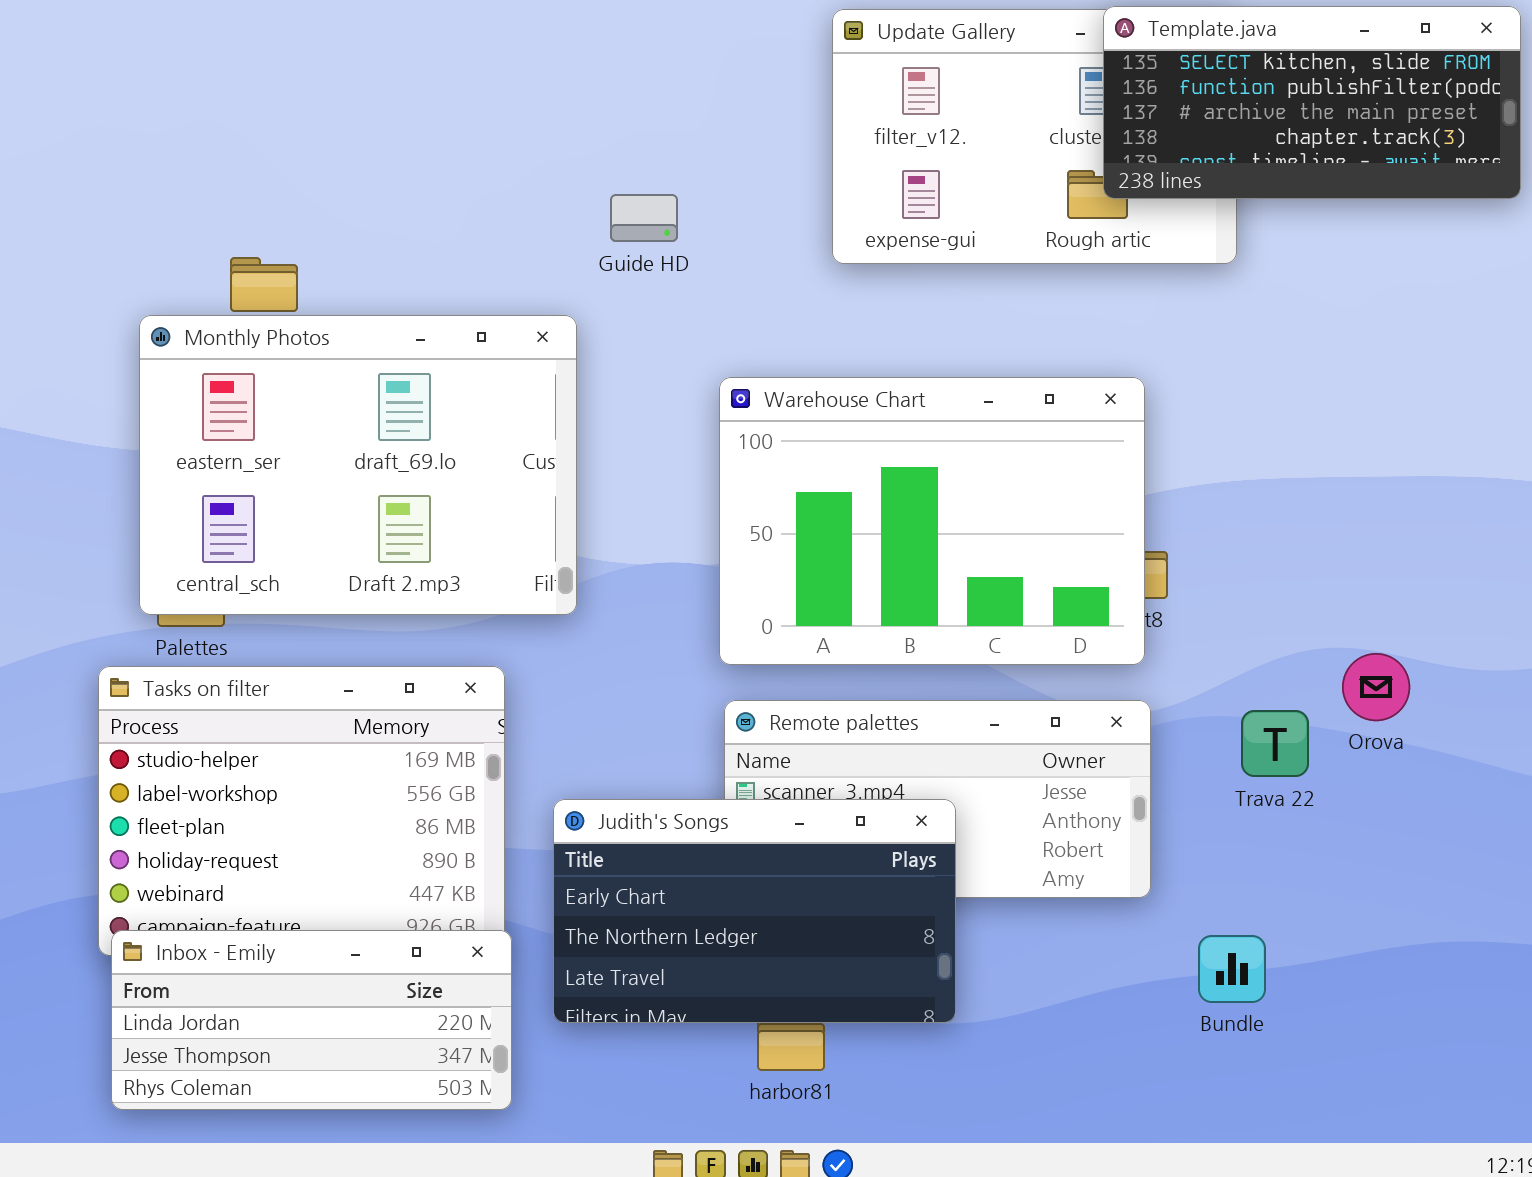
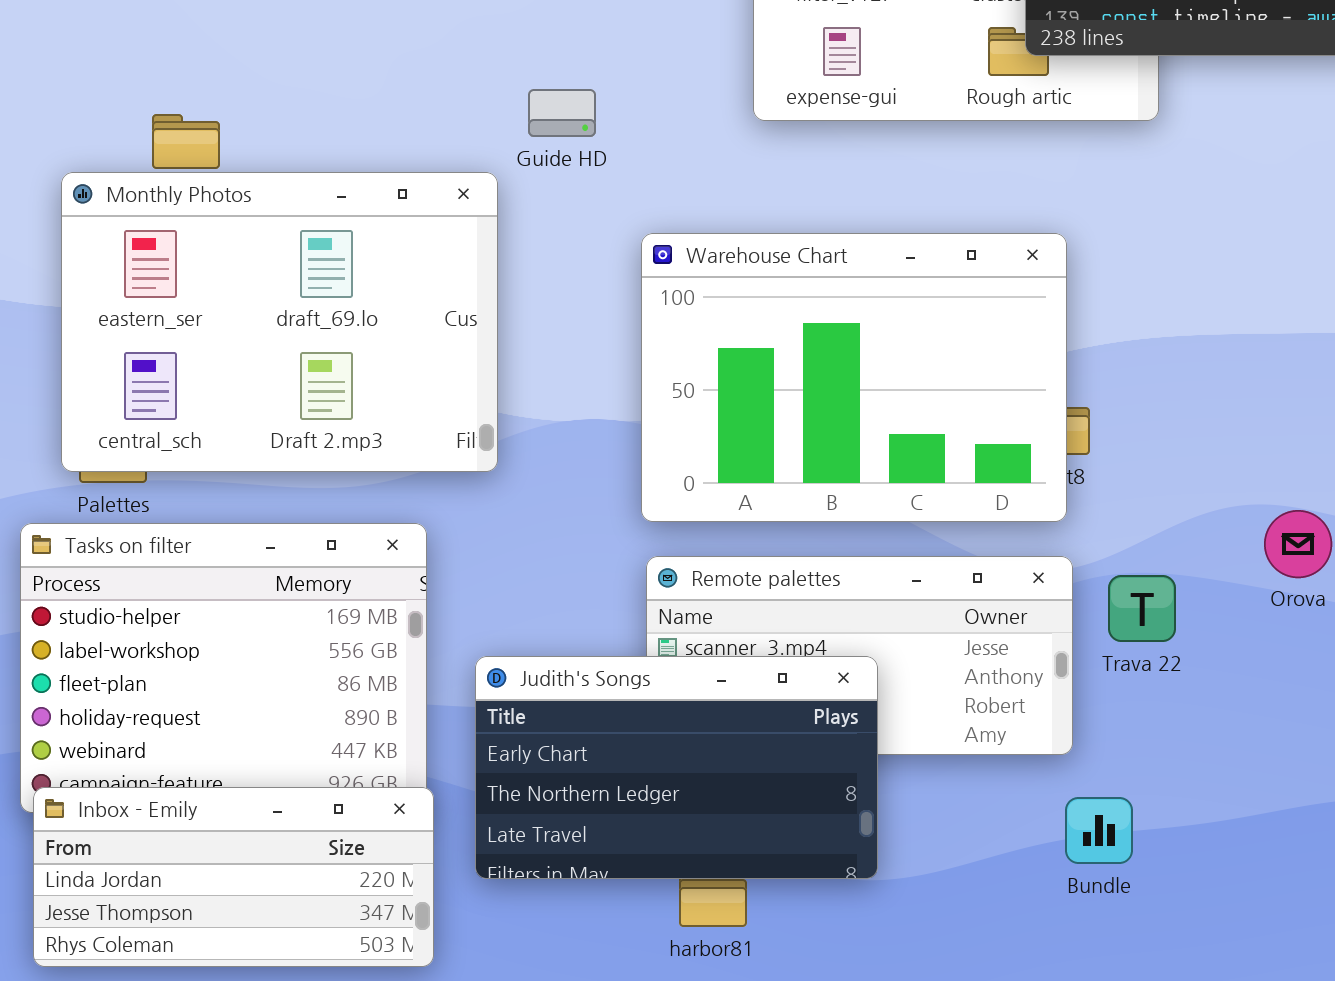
Guide HD: [610,194,678,242] -> [528,89,596,137], moved
Trava 22: [1241,710,1309,777] -> [1108,575,1176,642], moved
Bundle: [1198,935,1266,1003] -> [1065,797,1133,864], moved

